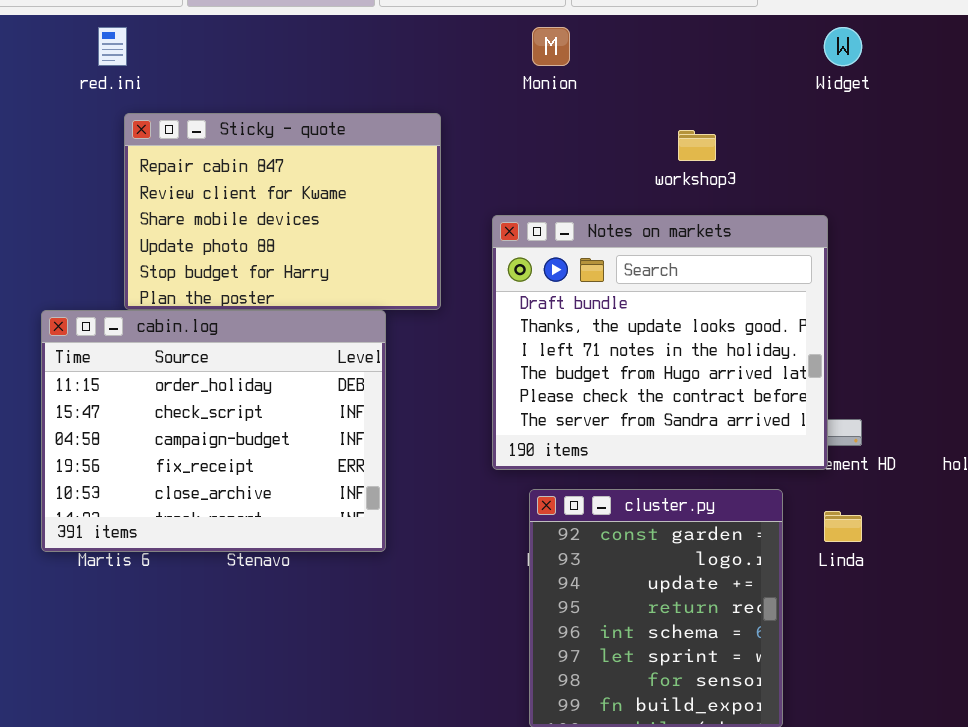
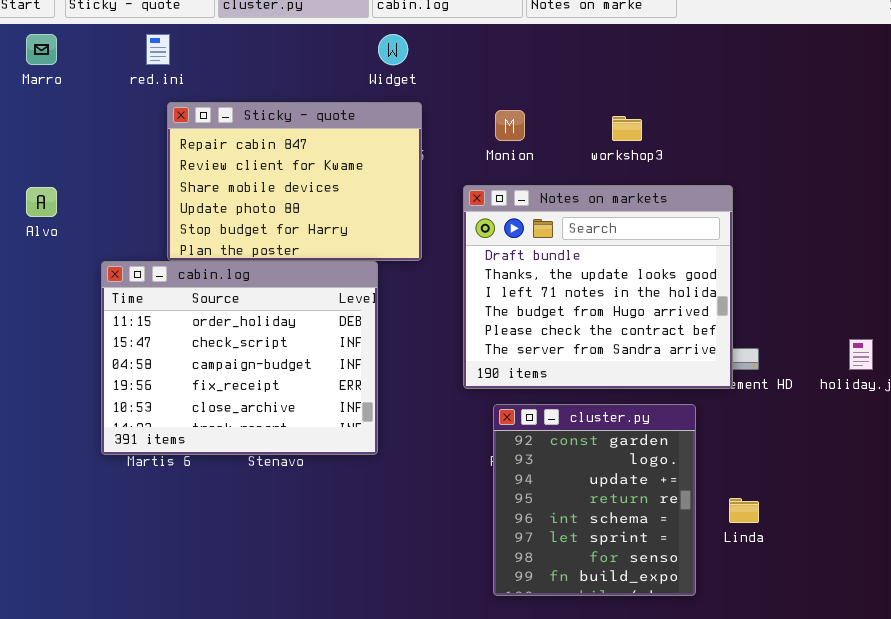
Monion: [532,27,570,66] -> [495,110,525,141], moved
Widget: [824,27,862,66] -> [378,34,408,65], moved
Linda: [824,511,862,542] -> [729,498,759,523], moved

